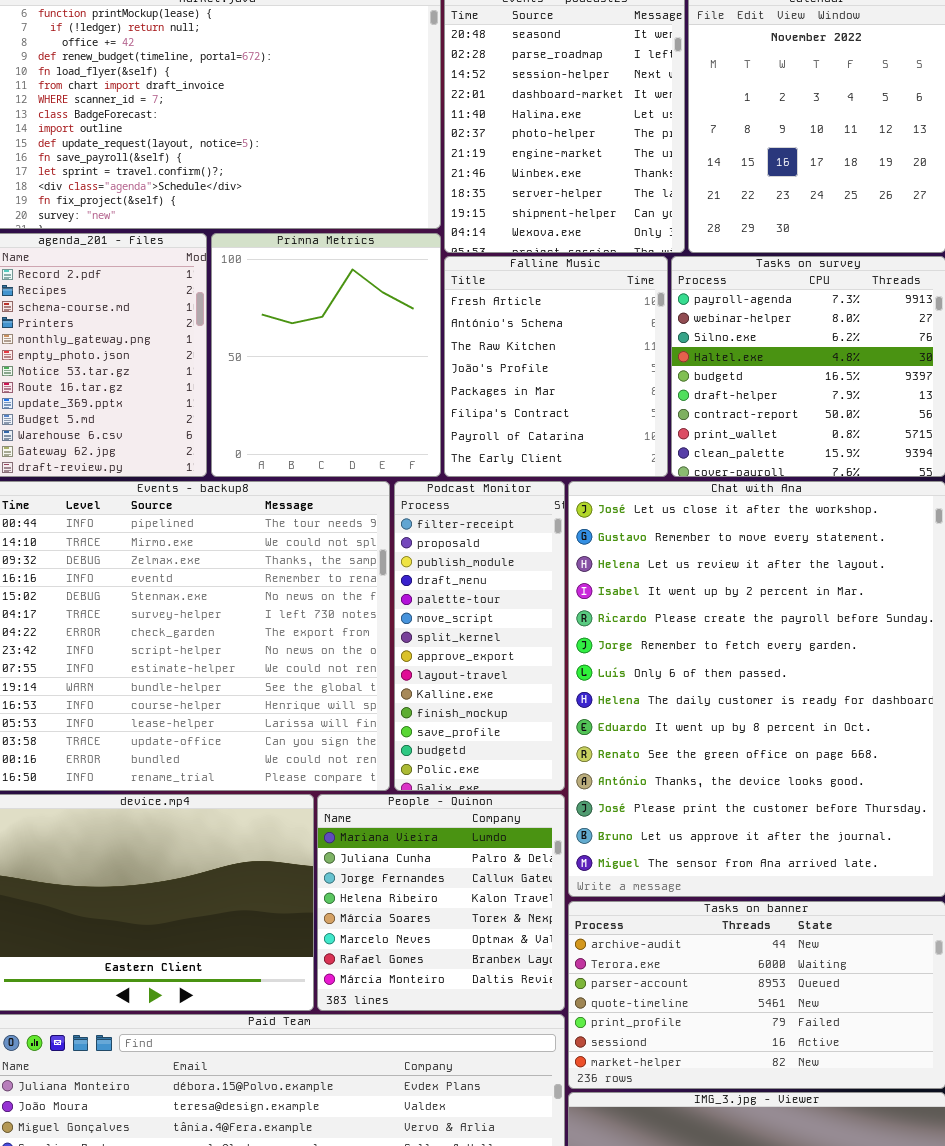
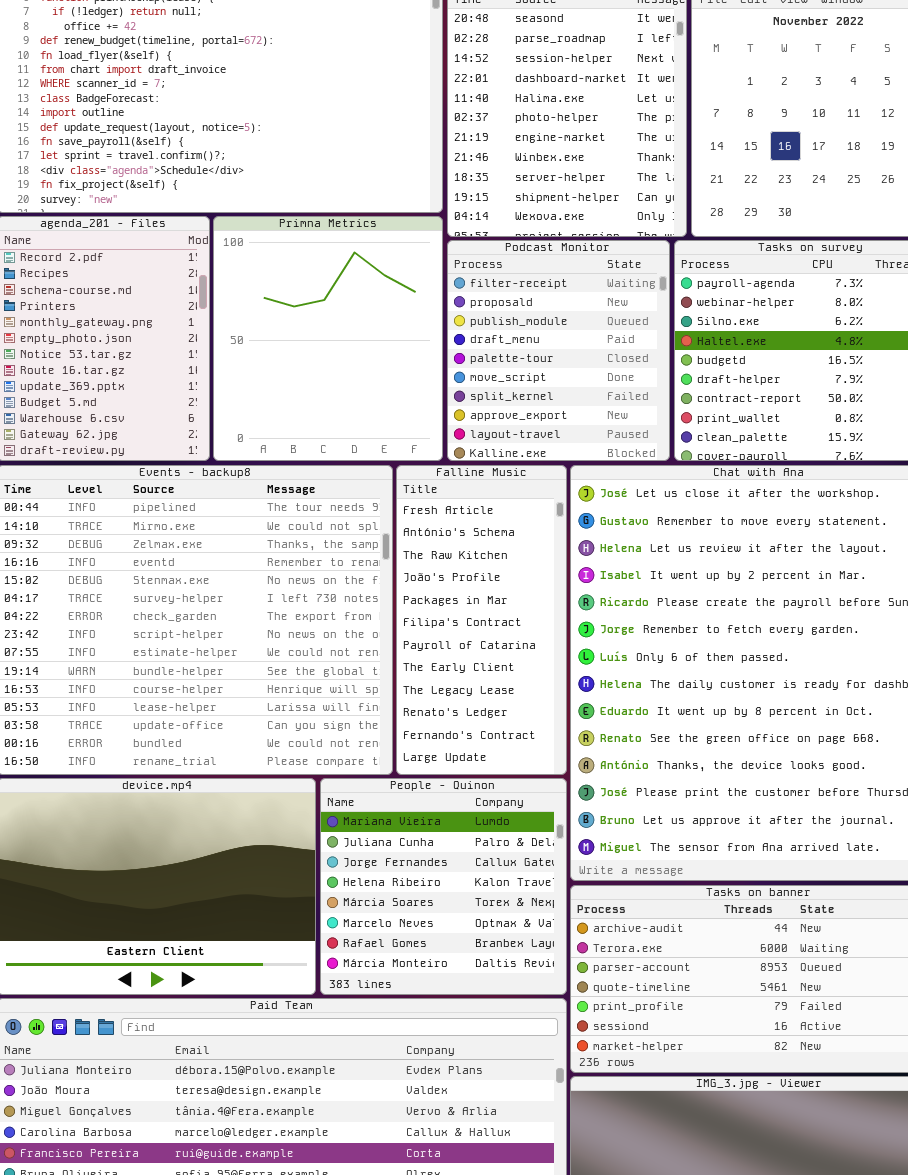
Falline Music: [444,256,668,477] -> [396,465,567,775], moved, resized
Podcast Monitor: [394,481,565,791] -> [447,240,670,461], moved, resized

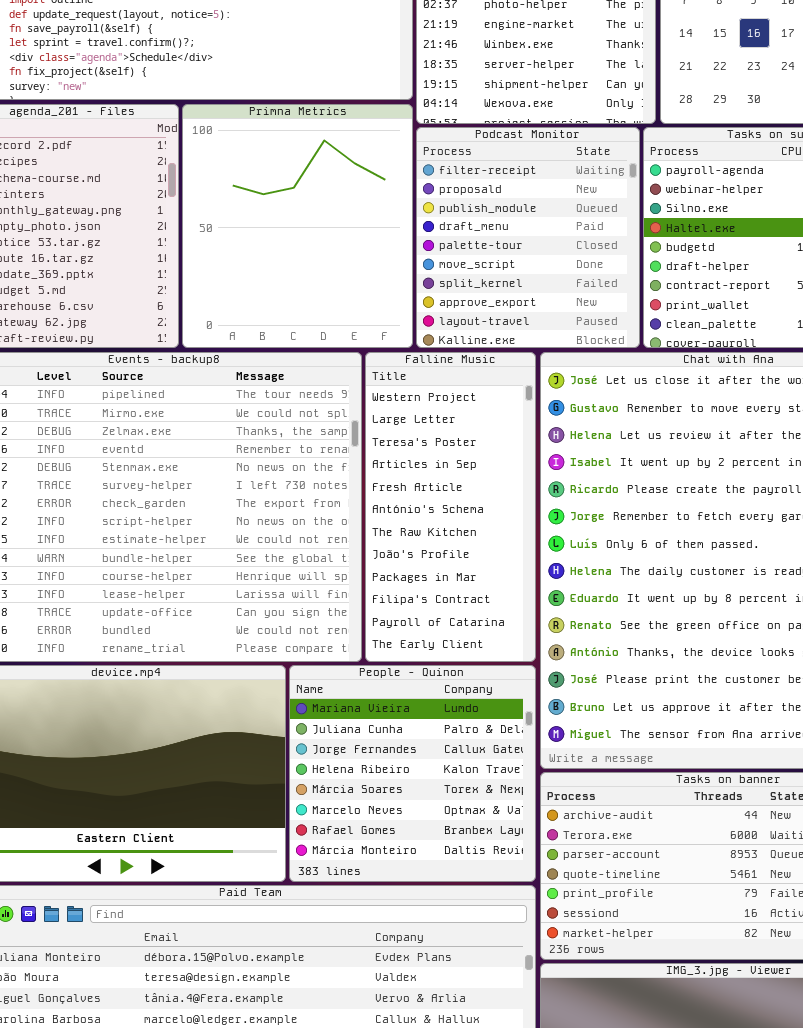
Falline Music: [396,465,567,775] -> [365,352,536,662], scrolled up 4 rows

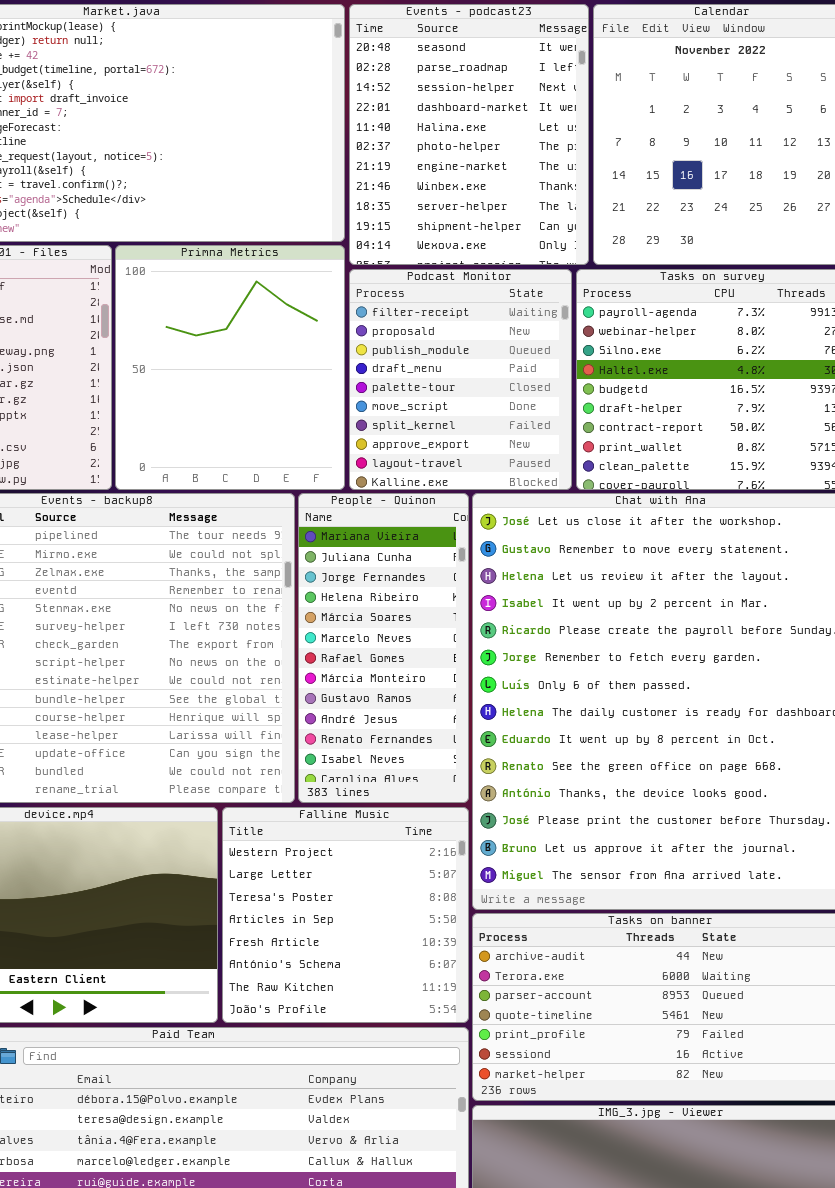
Falline Music: [365,352,536,662] -> [222,807,469,1023], moved, resized
People - Quinon: [289,665,536,882] -> [298,493,469,803], moved, resized

